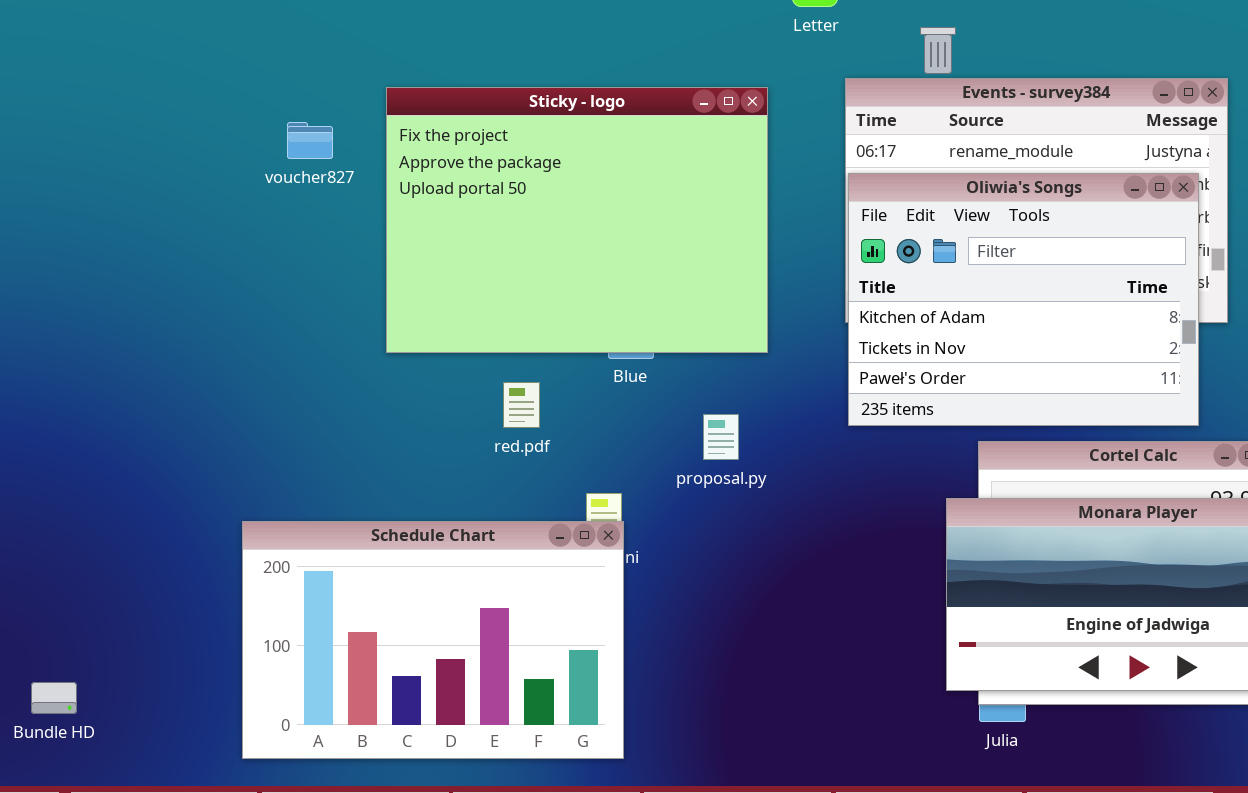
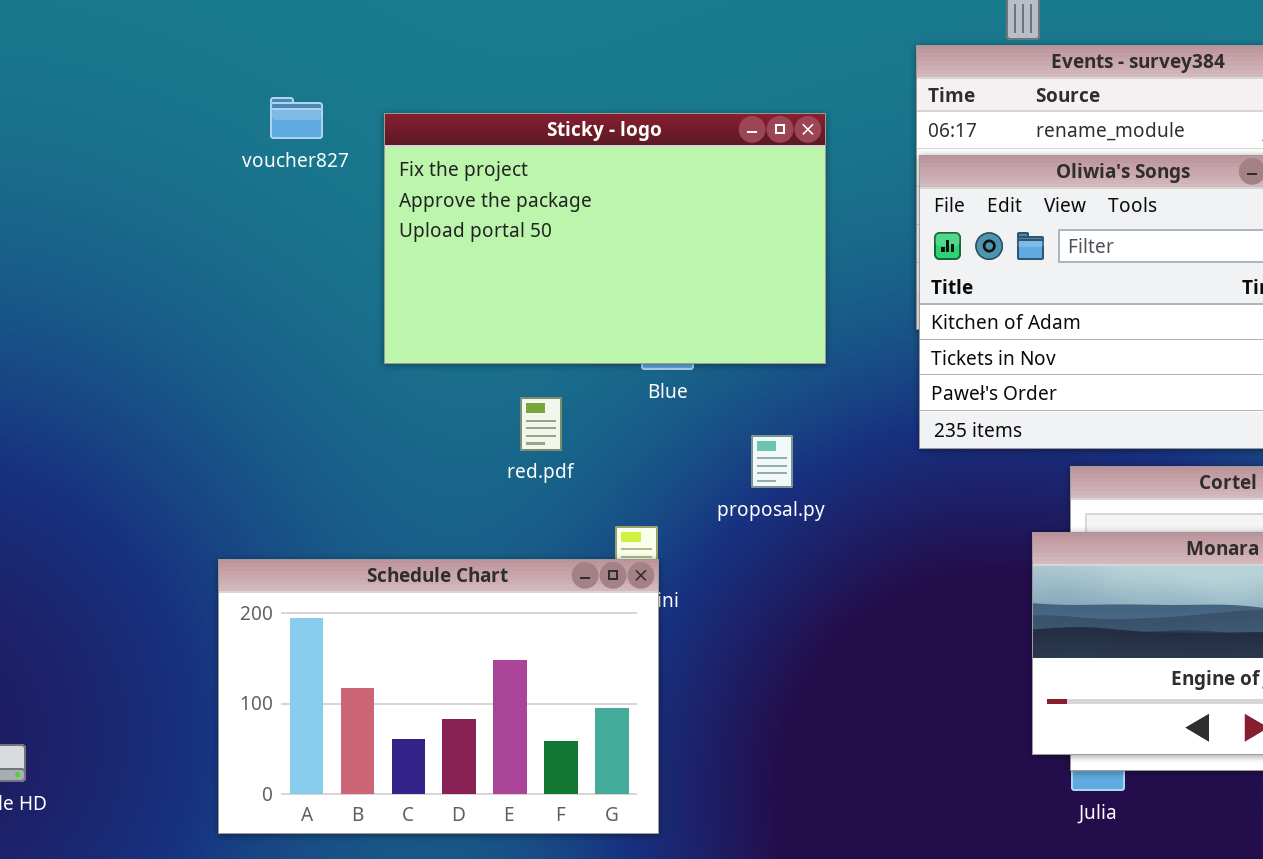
Sticky - logo: [386,87,768,353] -> [384,113,826,364], resized

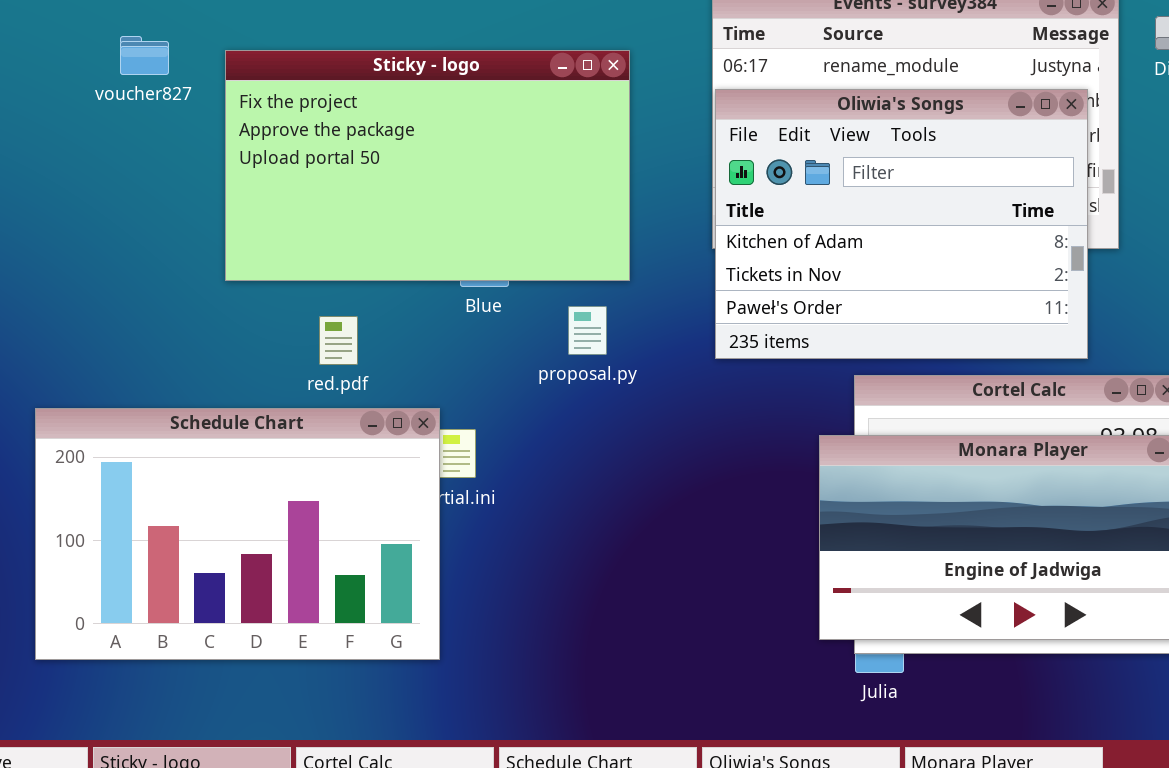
red.pdf: [520,397,562,451] -> [319,316,358,365], moved
proposal.py: [751,435,793,488] -> [568,306,607,355], moved
Schedule Chart: [218,559,659,834] -> [35,408,440,660], moved

